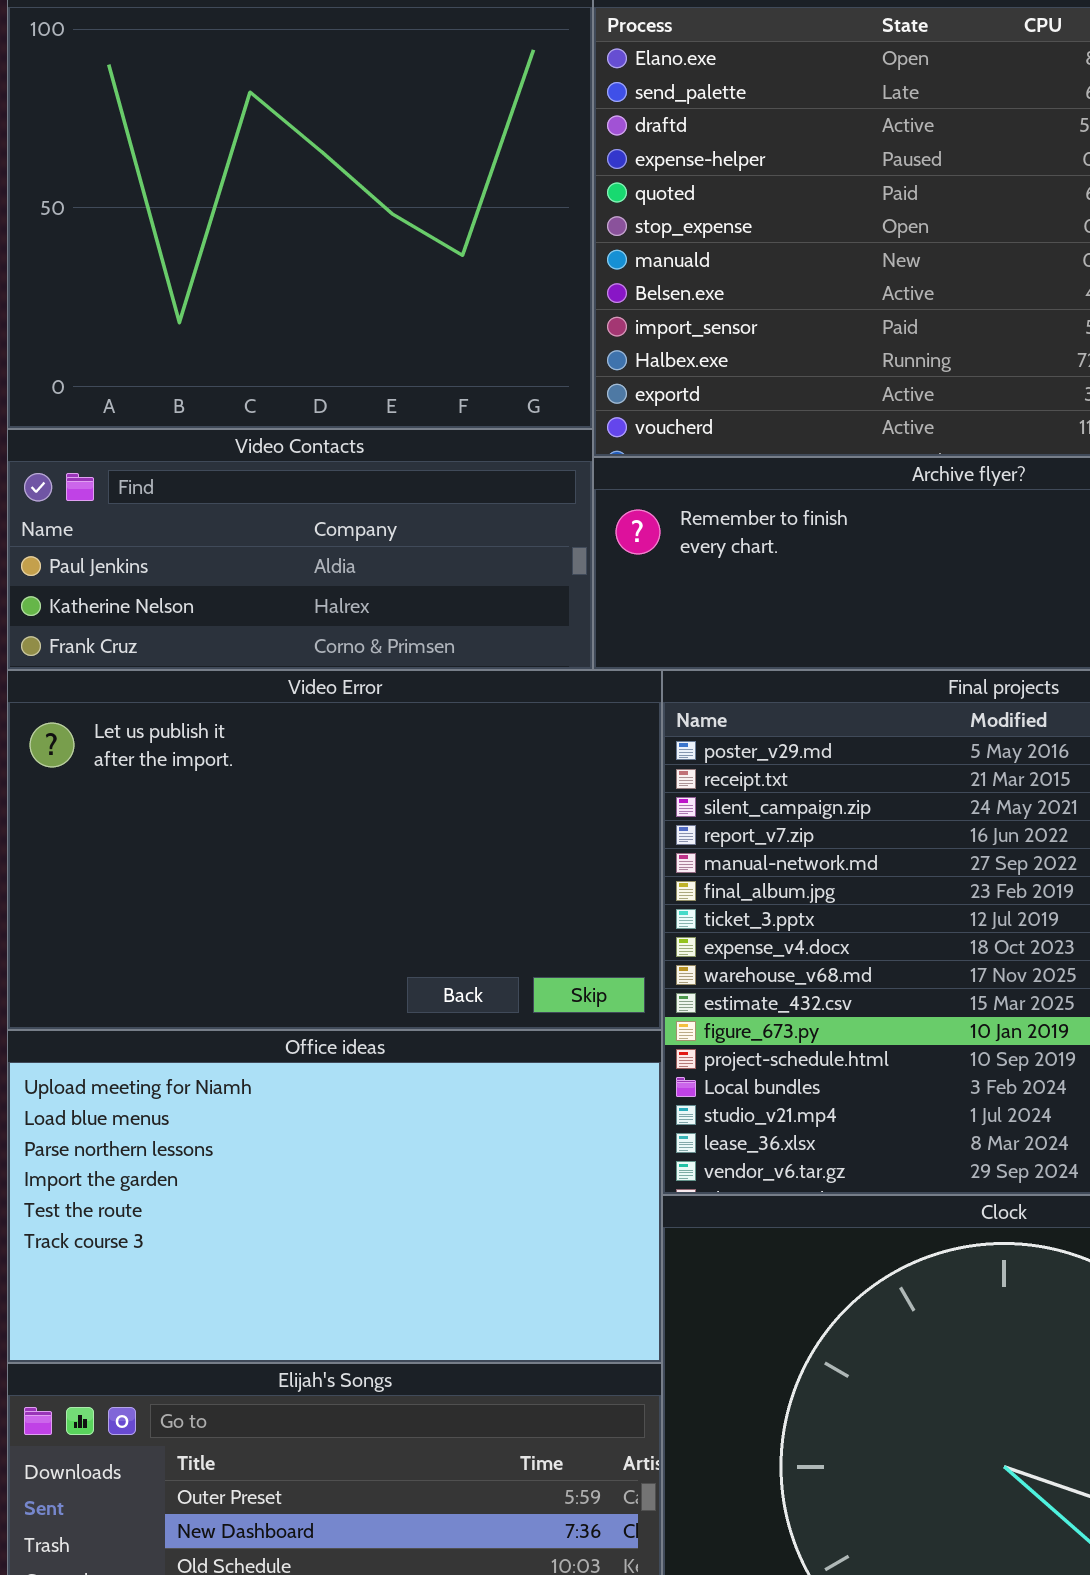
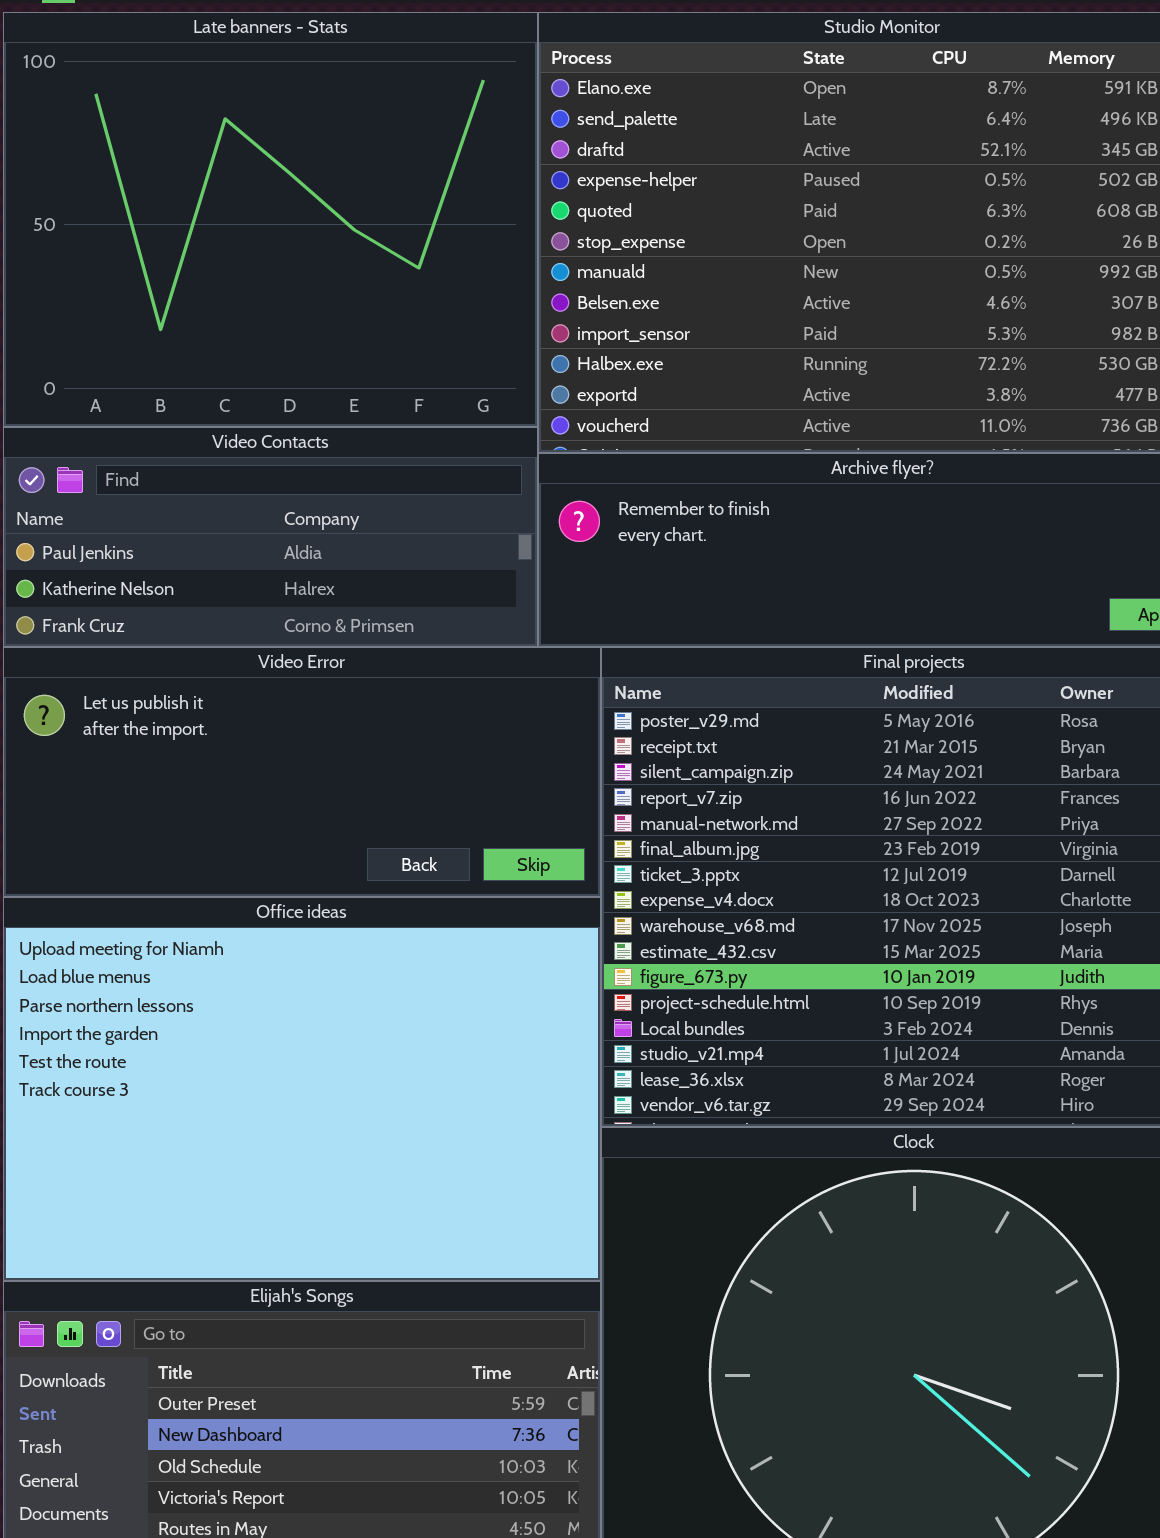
Video Error: [7,670,662,1030] -> [3,647,601,897], resized
Office ideas: [7,1030,662,1363] -> [3,897,601,1281], resized

